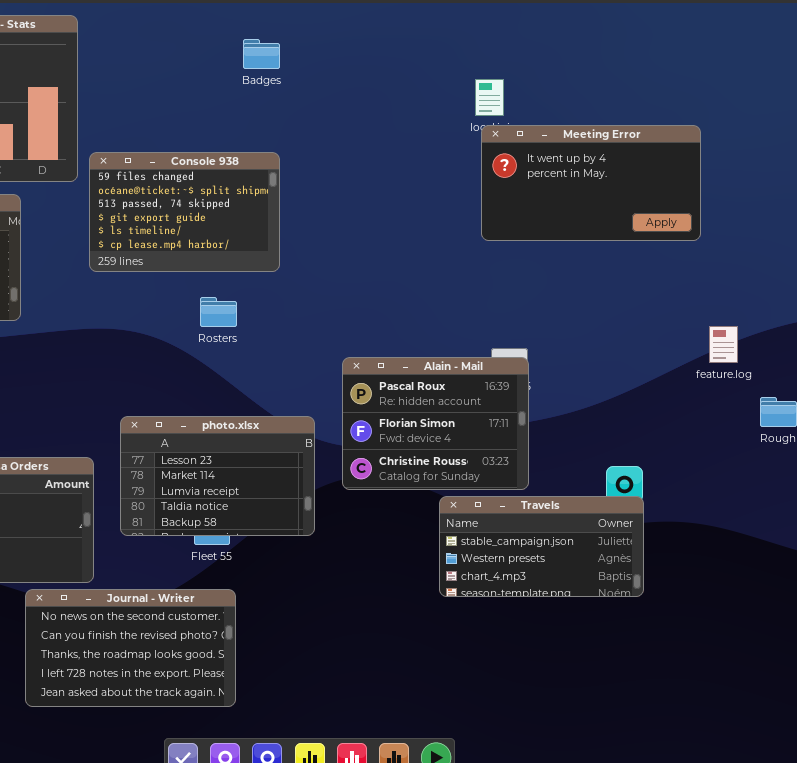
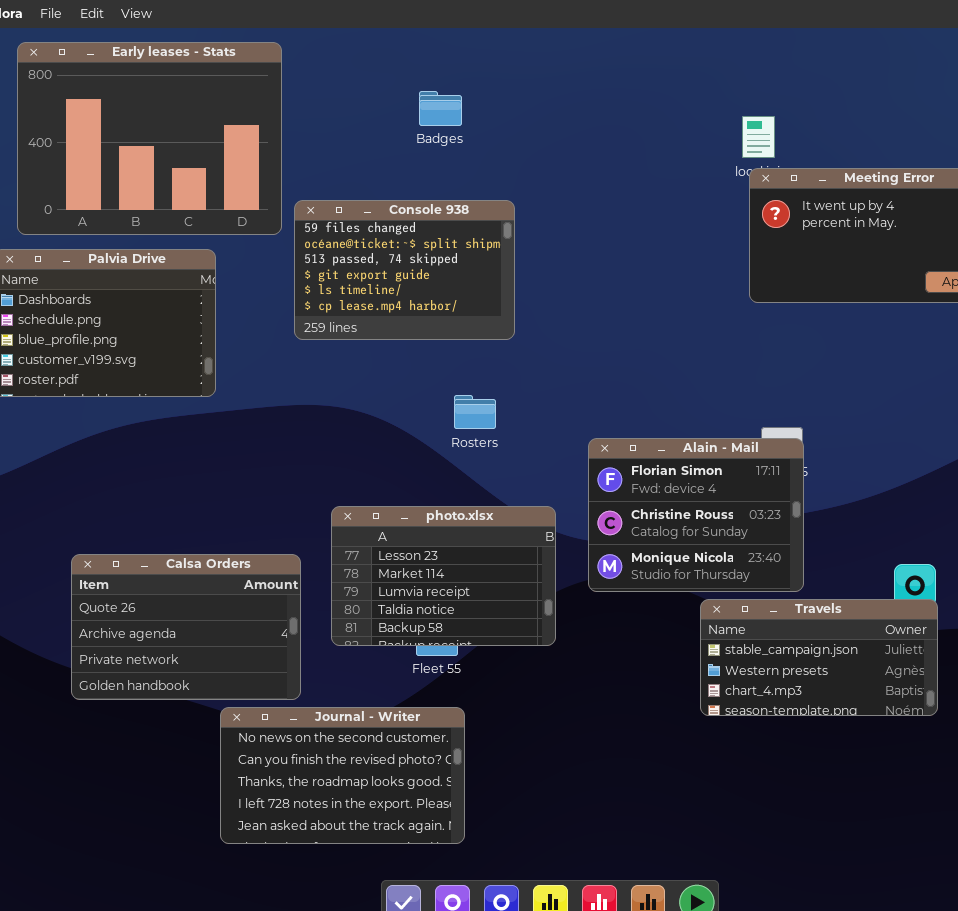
Badges: [243,39,280,69] -> [419,91,462,126], moved
Rosters: [200,297,237,327] -> [454,395,496,429], moved
Alain - Mail: [342,357,529,490] -> [588,438,804,592], scrolled down 1 row

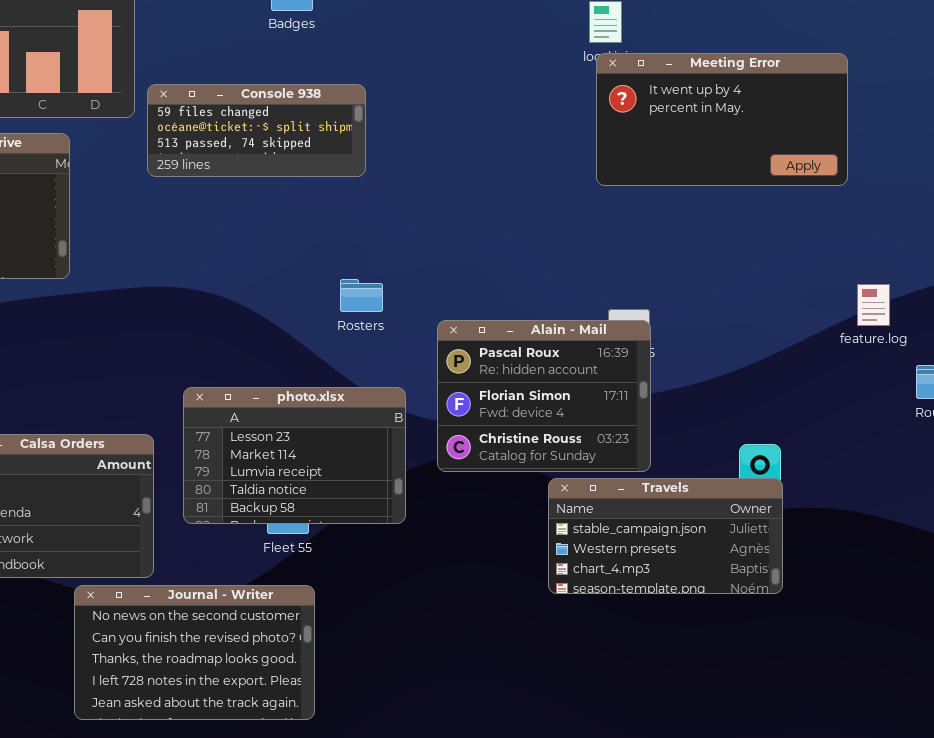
Console 938: [294,200,515,340] -> [147,84,366,177], resized
Rosters: [454,395,496,429] -> [340,279,383,312], moved
Alain - Mail: [588,438,804,592] -> [437,320,651,472], scrolled up 1 row

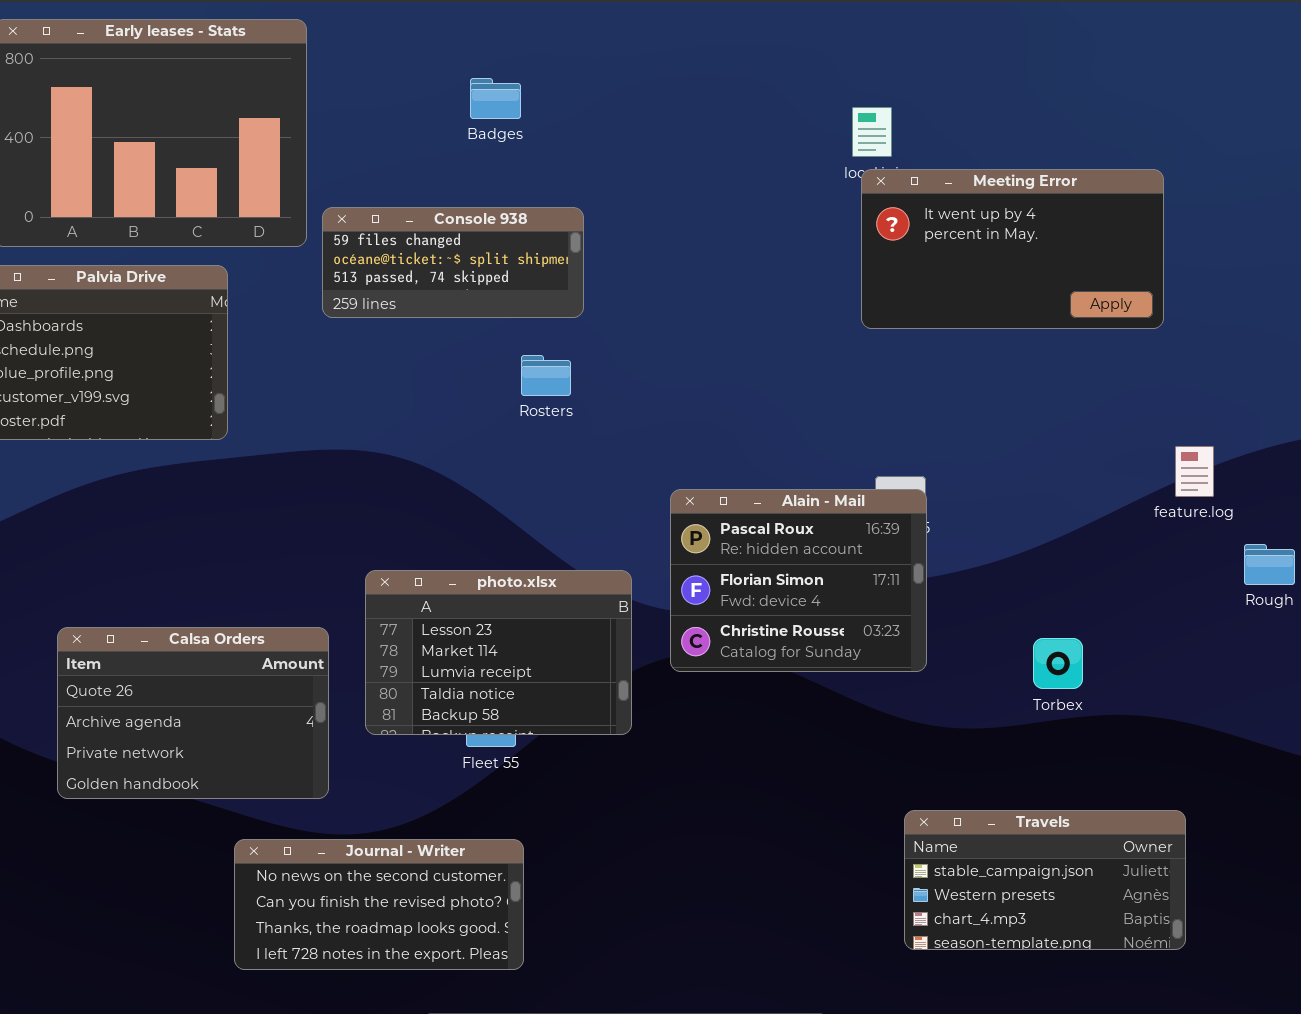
Rosters: [340,279,383,312] -> [521,355,571,396], moved
Travels: [548,478,783,594] -> [904,810,1186,950], moved
Journal - Writer: [74,585,315,720] -> [234,839,524,970], resized

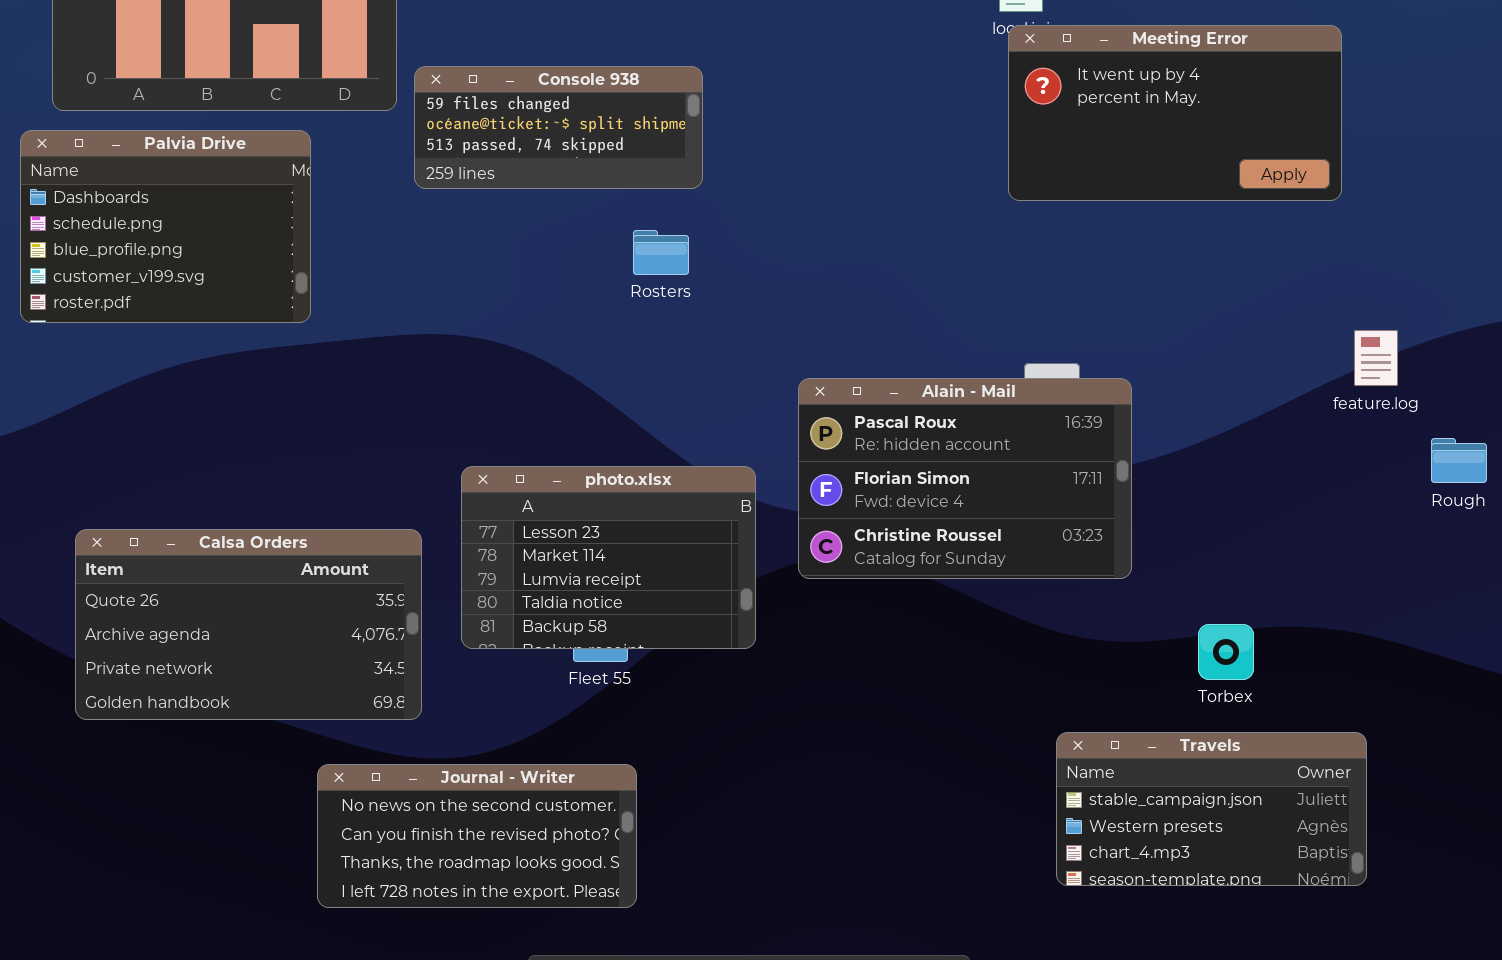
Alain - Mail: [670,489,927,672] -> [798,378,1132,579], resized
Calsa Orders: [57,627,329,799] -> [75,529,422,720], resized
Torbex: [1033,638,1083,689] -> [1198,624,1254,680], moved

